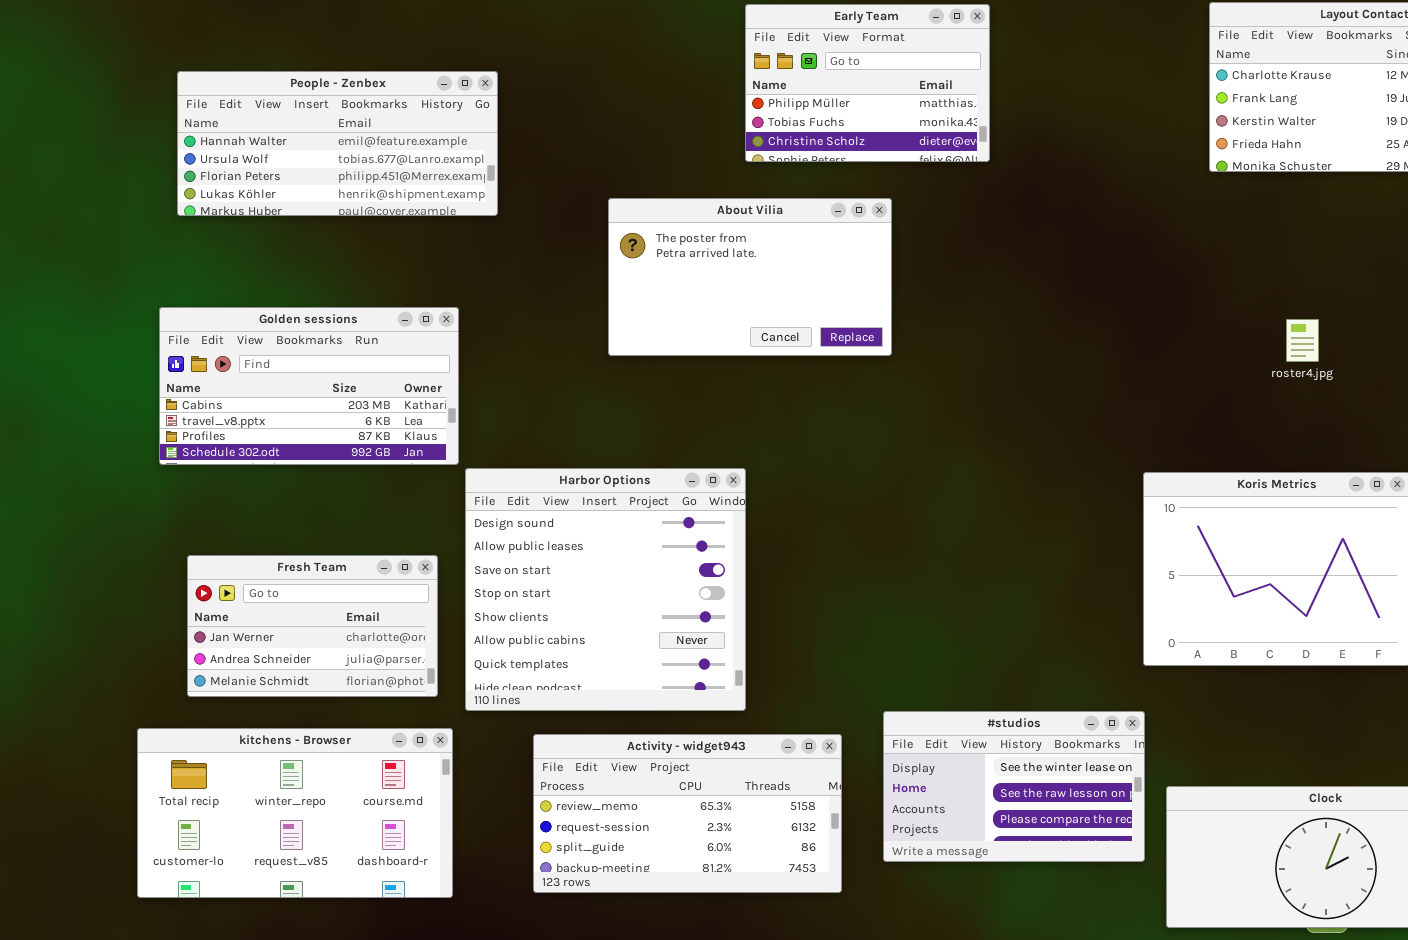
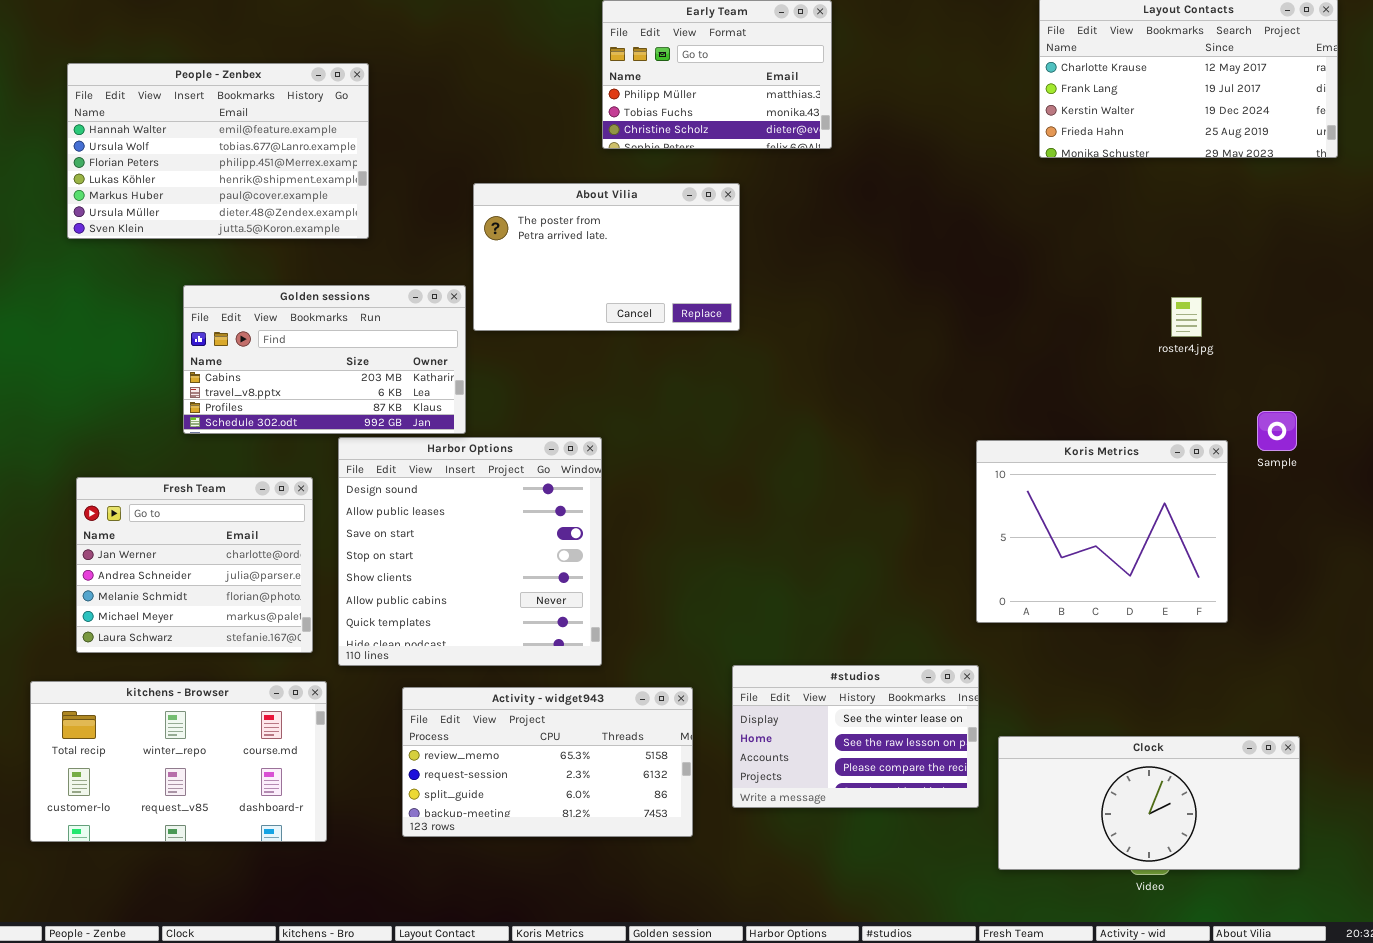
People - Zenbex: [177,71,498,216] -> [67,63,369,239], resized
Golden sessions: [159,307,459,465] -> [183,285,466,434], moved
roster4.jpg: [1286,319,1319,362] -> [1171,297,1202,337], moved
Fresh Team: [187,555,438,697] -> [76,477,313,653], resized

